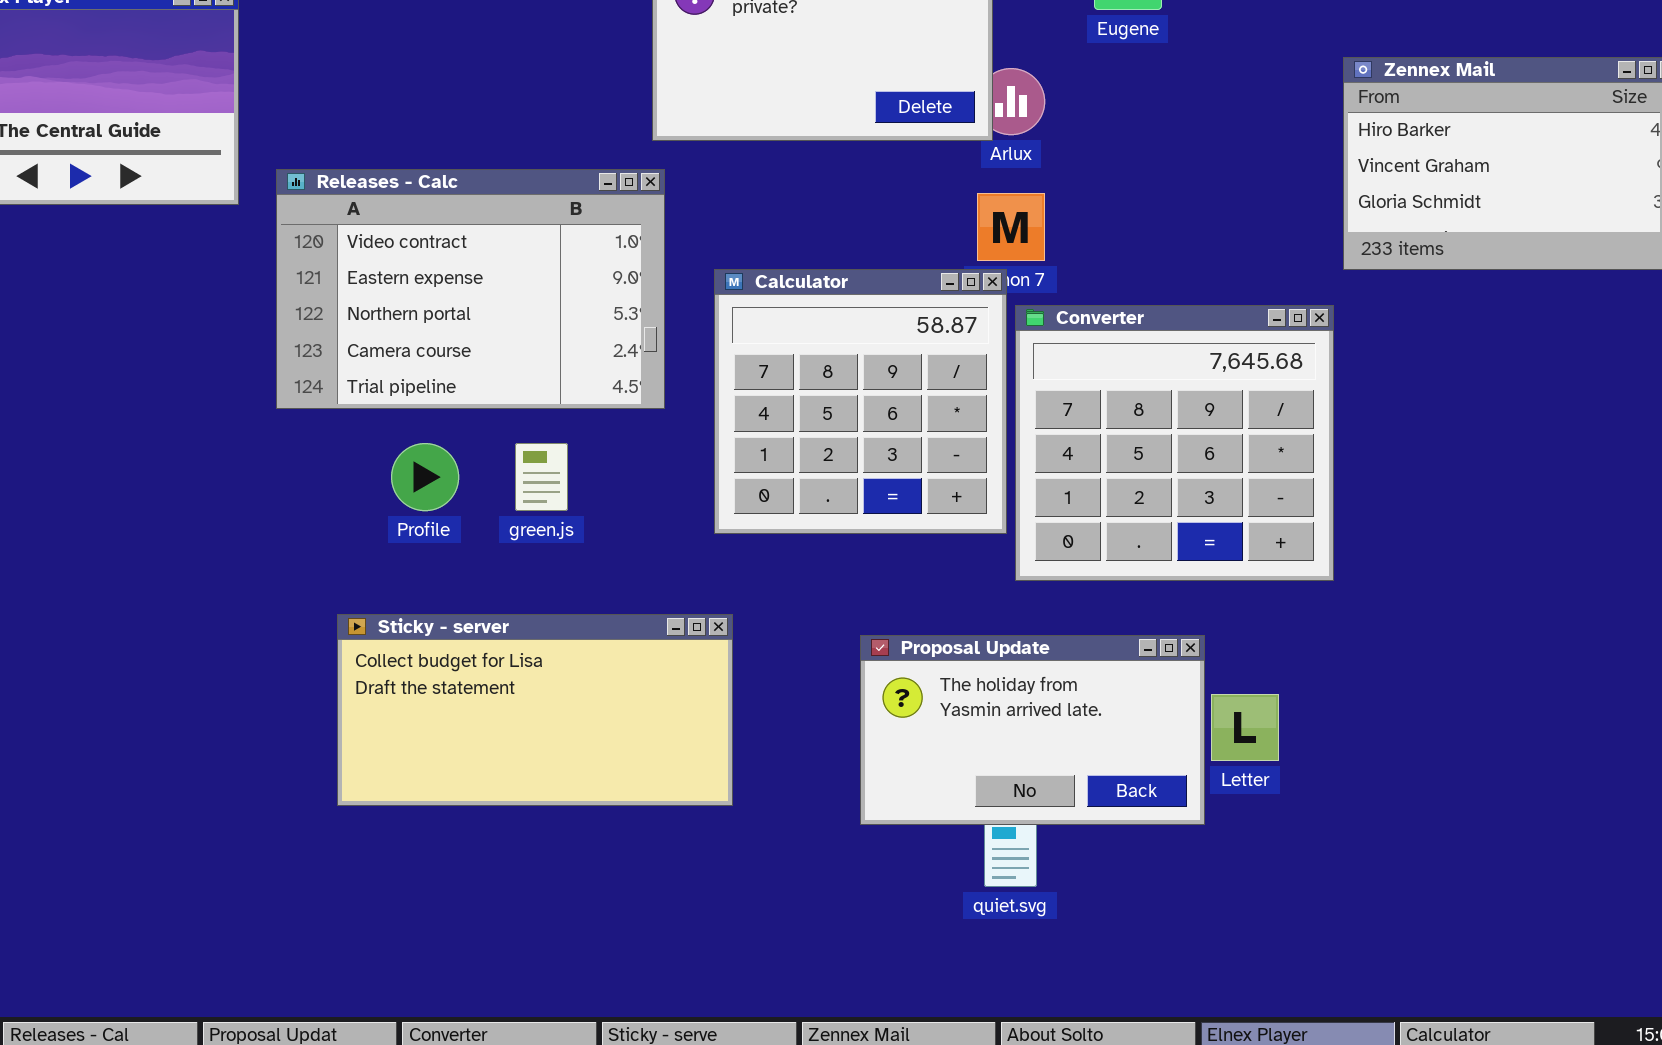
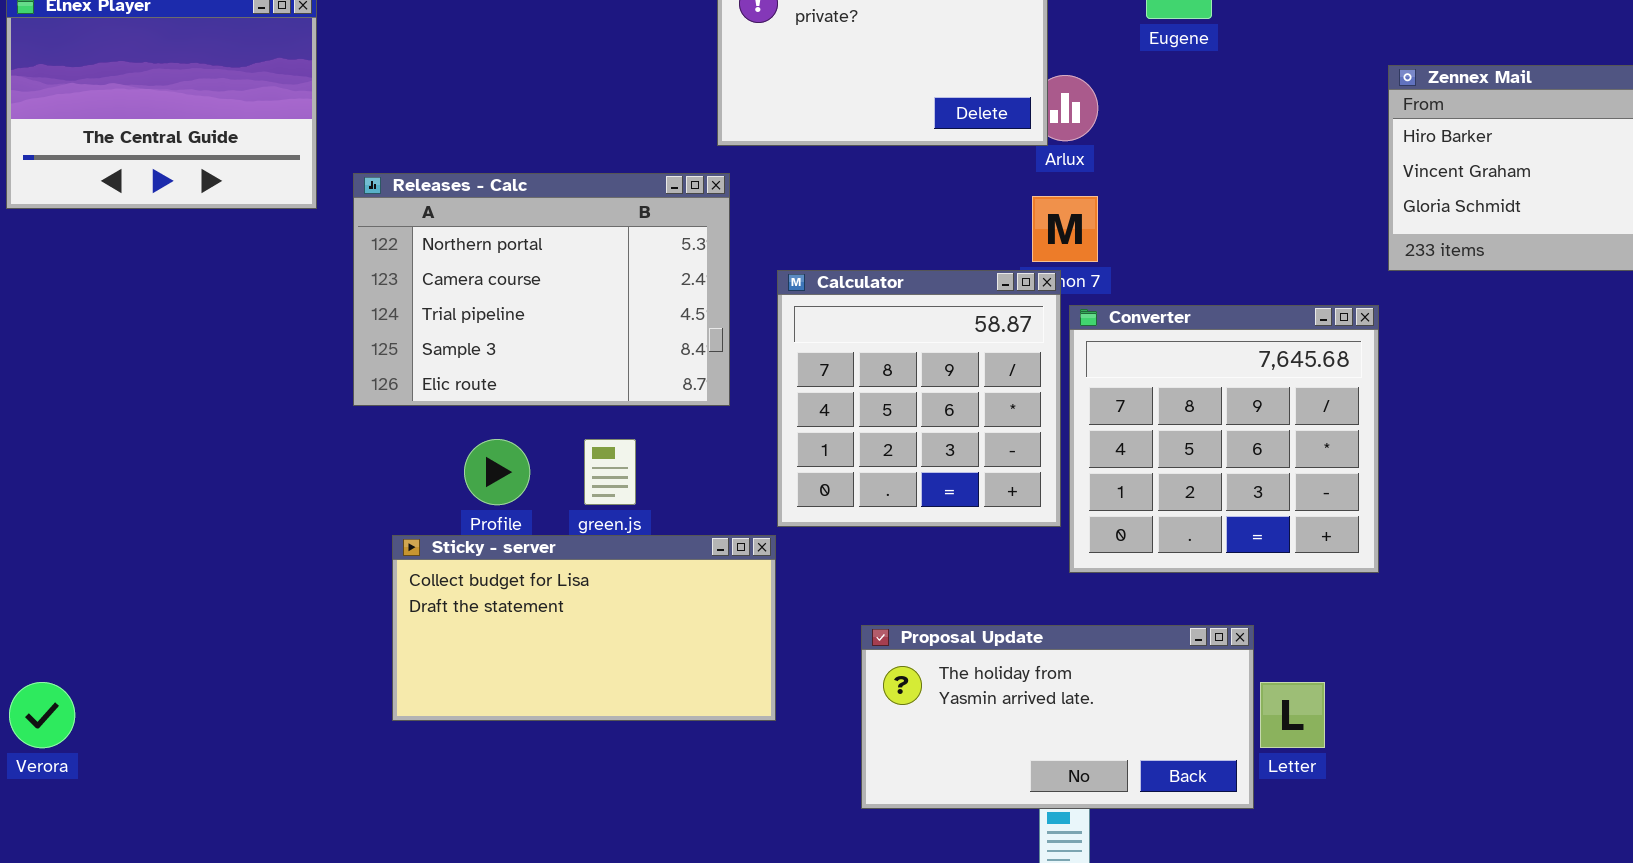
Releases - Calc: [276,169,665,409] -> [353,173,730,406], scrolled down 2 rows
Sticky - server: [337,614,733,806] -> [392,535,776,721], moved
Proposal Update: [860,635,1205,825] -> [861,625,1254,809], resized

